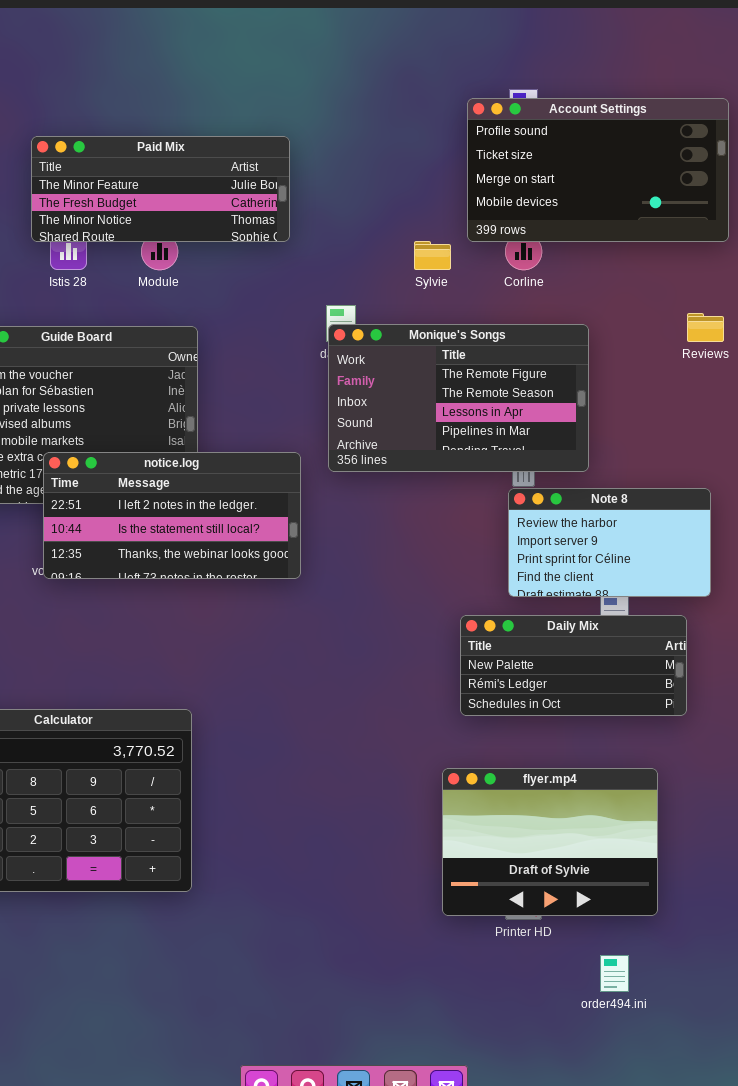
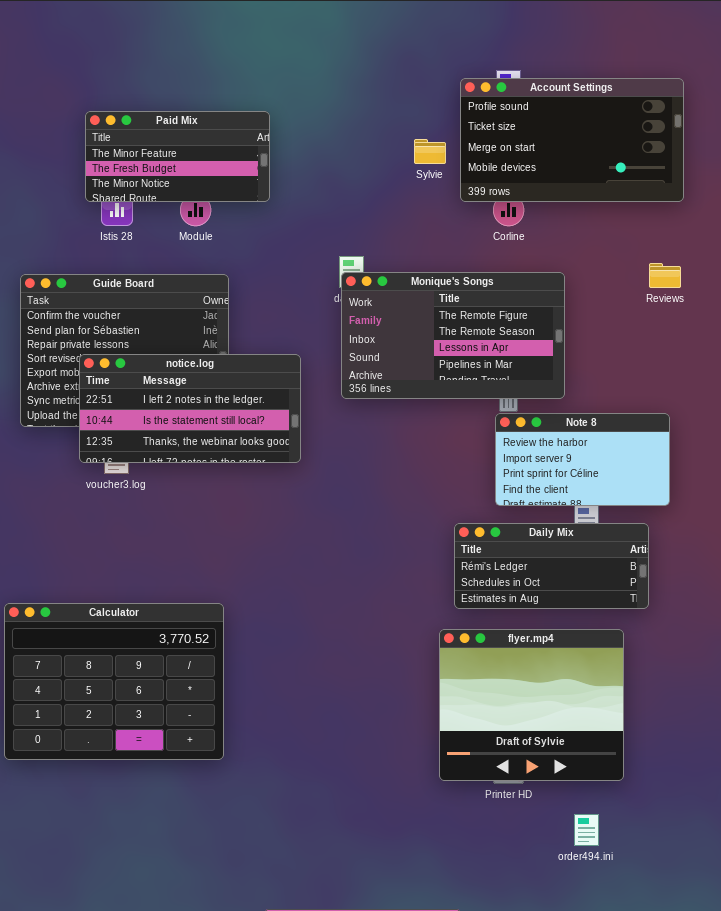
Paid Mix: [31,136,290,242] -> [85,111,270,202], resized
Sylvie: [414,241,451,270] -> [414,139,446,164], moved
notice.log: [43,452,301,579] -> [79,354,301,463], moved
Daily Mix: [460,615,687,716] -> [454,523,649,609], scrolled down 1 row
flyer.mp4: [442,768,658,916] -> [439,629,624,781], resized

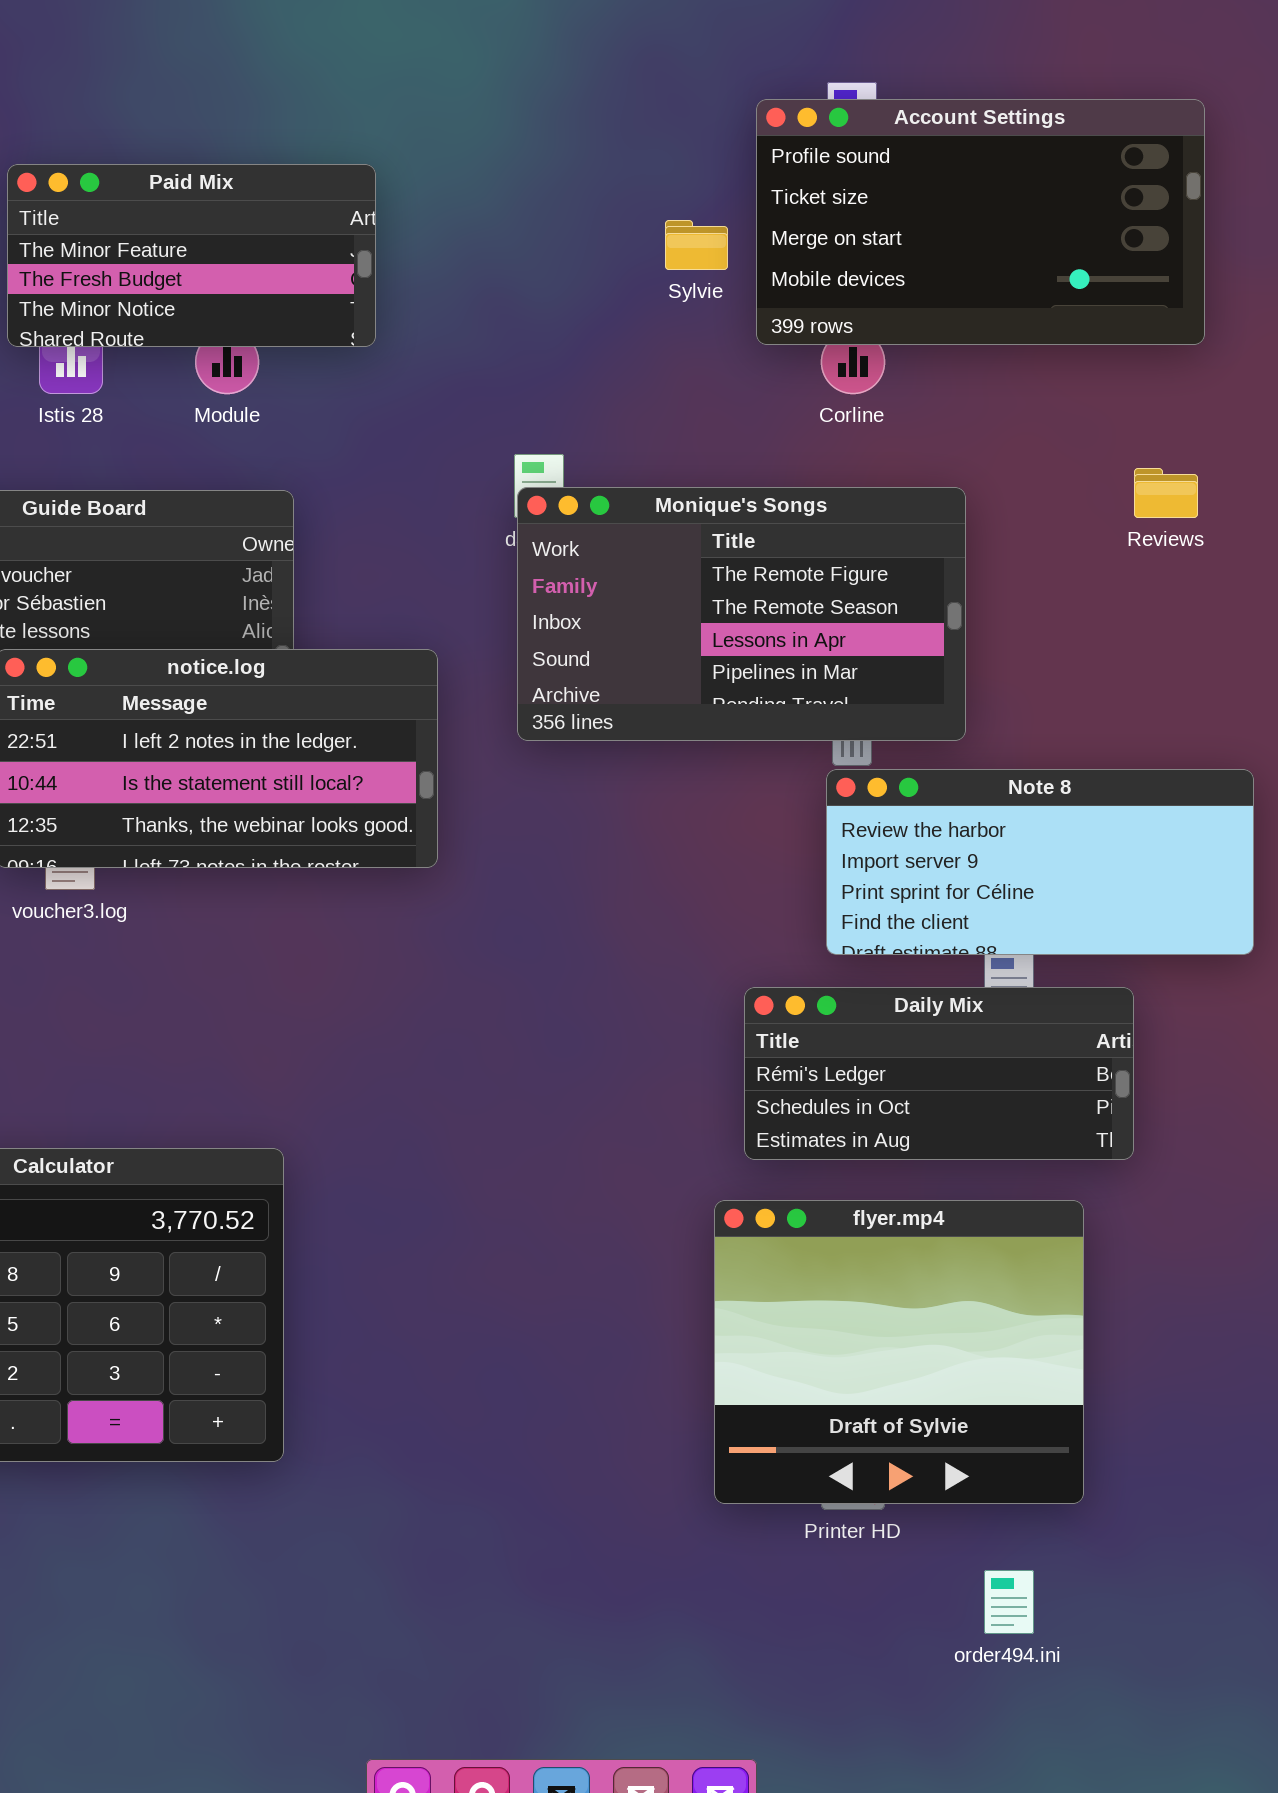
Note 8: [495,413,670,506] -> [826,769,1254,955], resized

